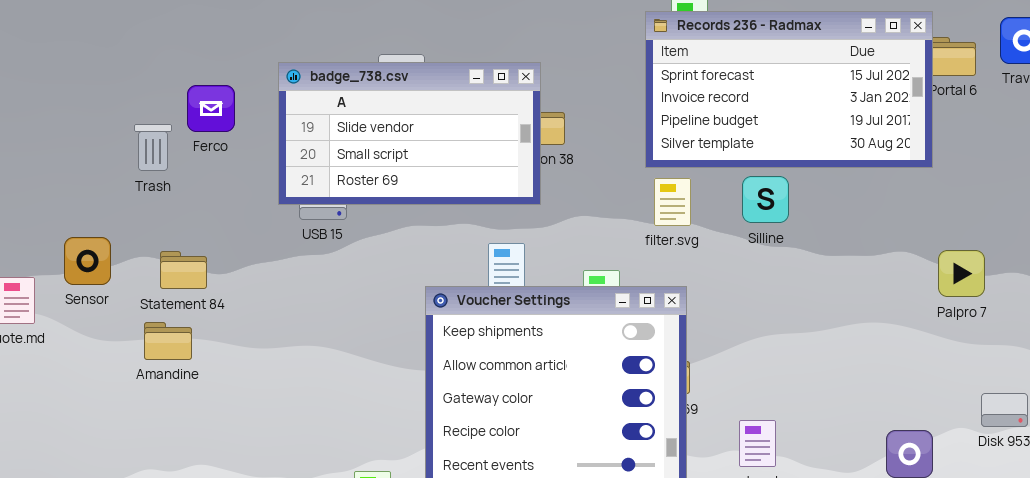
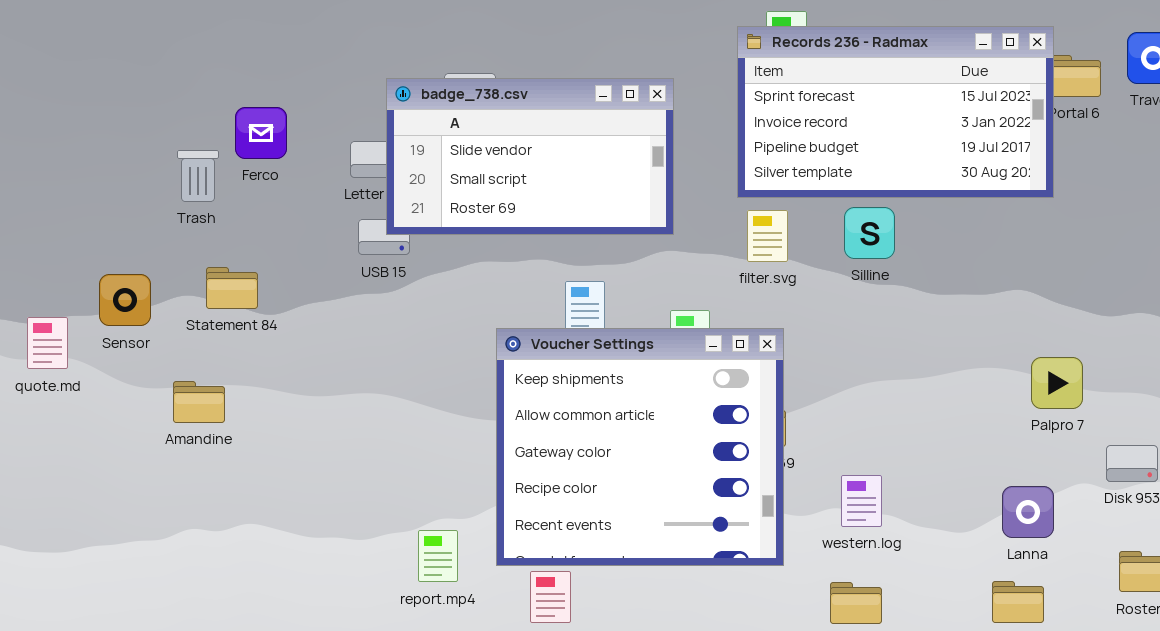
badge_738.csv: [278,62,541,205] -> [386,78,674,235], moved
Palpro 7: [938,250,985,297] -> [1031,357,1083,409], moved
Statement 84: [160,251,207,289] -> [206,267,258,309], moved
Amandine: [144,322,192,360] -> [173,381,225,423], moved

